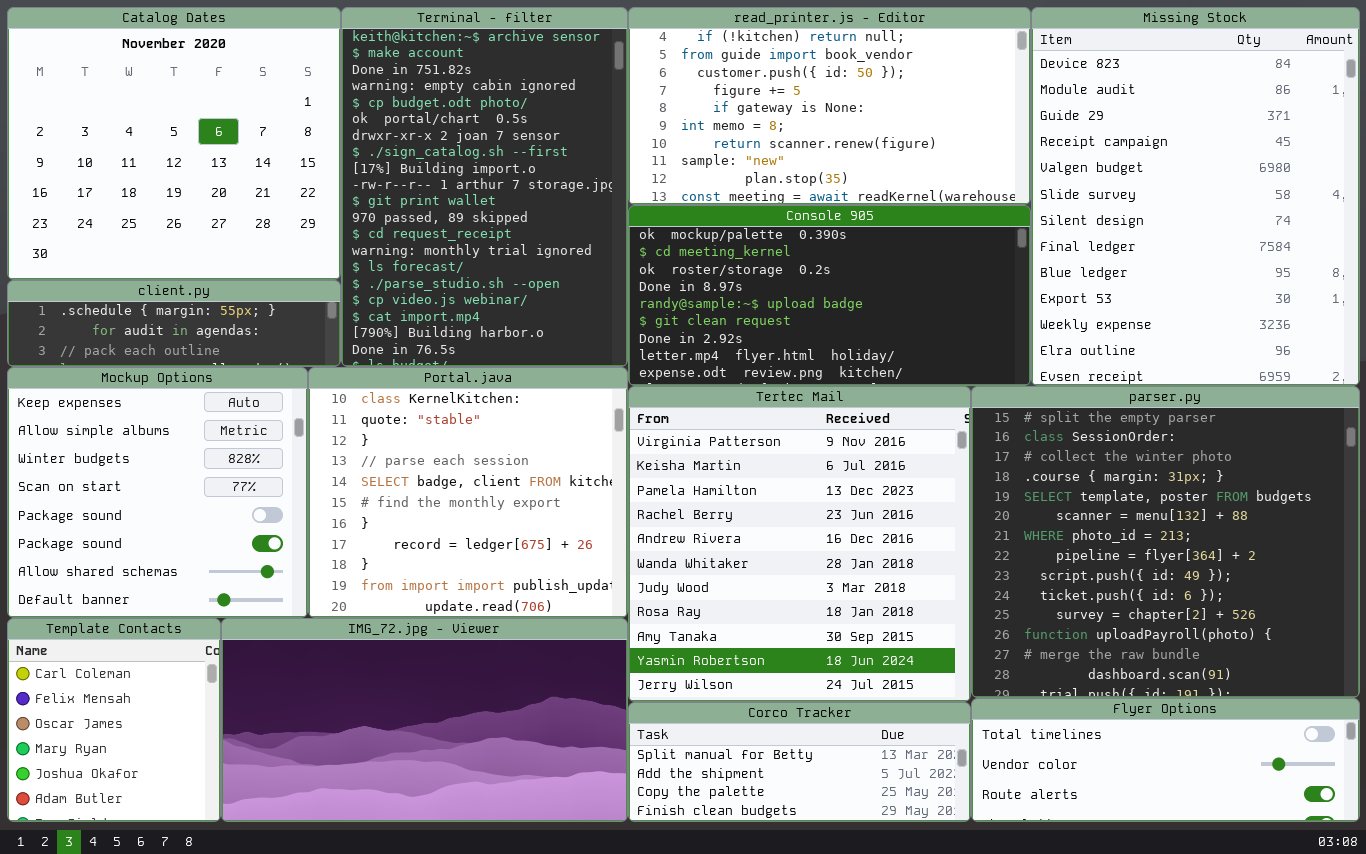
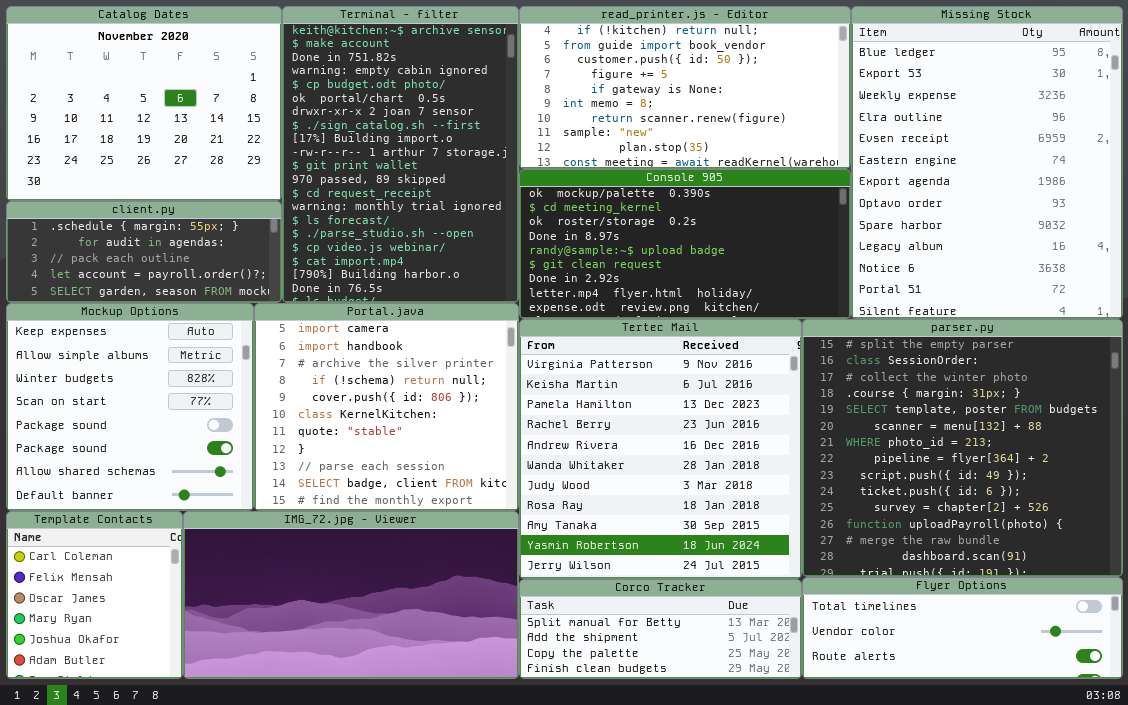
Catalog Dates: [7,7,341,280] -> [6,6,282,201], resized
Missing Stock: [1031,7,1360,386] -> [851,6,1123,319], scrolled down 8 rows
client.py: [7,280,341,367] -> [6,201,282,303], resized
Portal.java: [308,367,628,618] -> [254,303,519,511], scrolled up 5 rows

